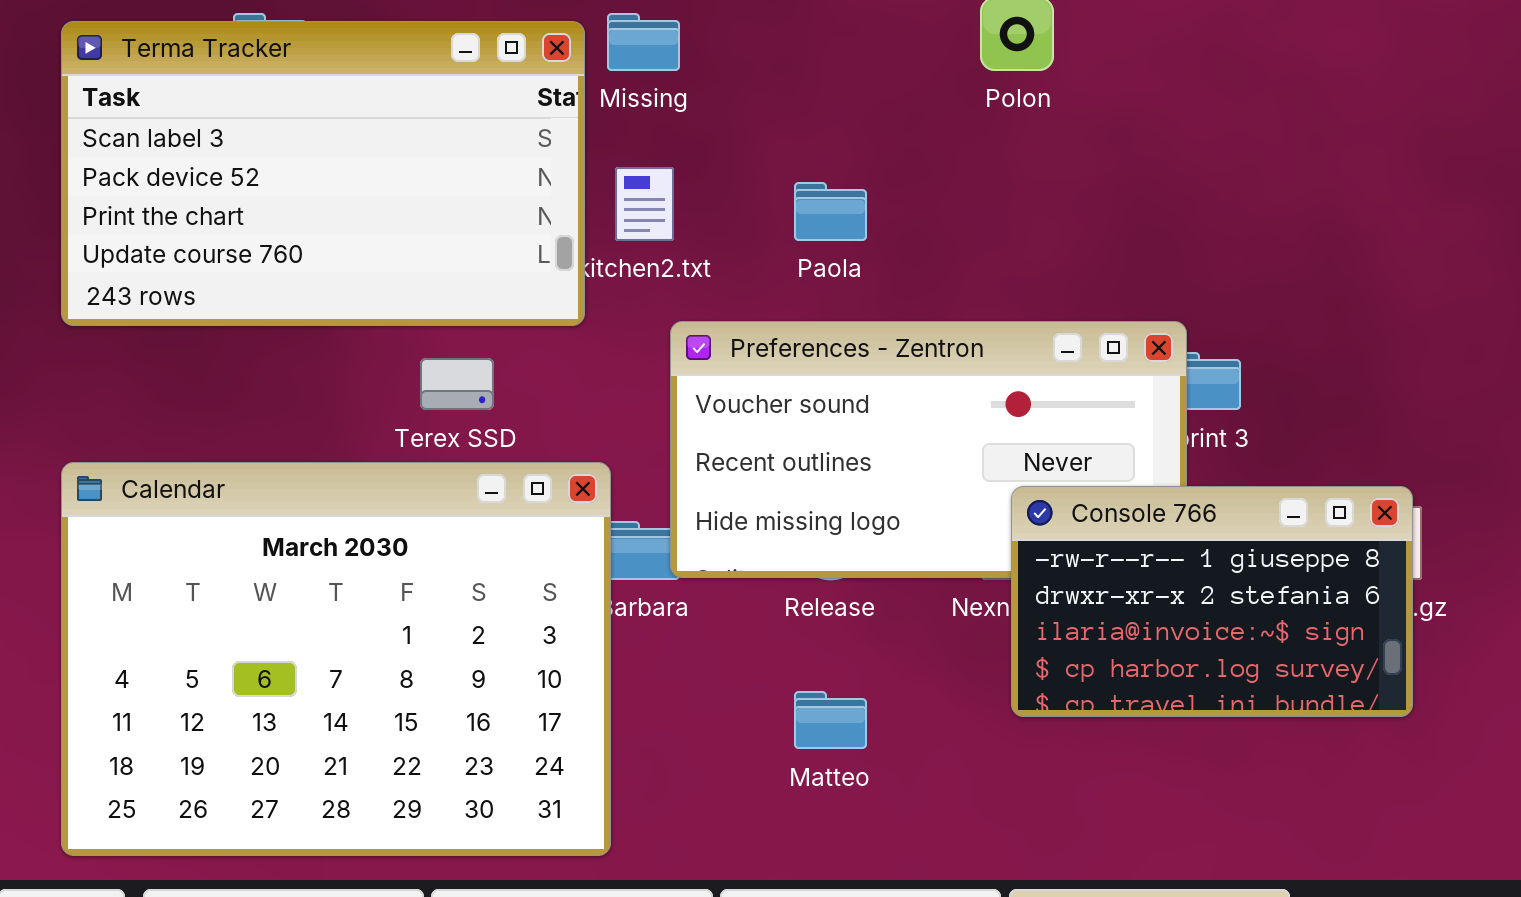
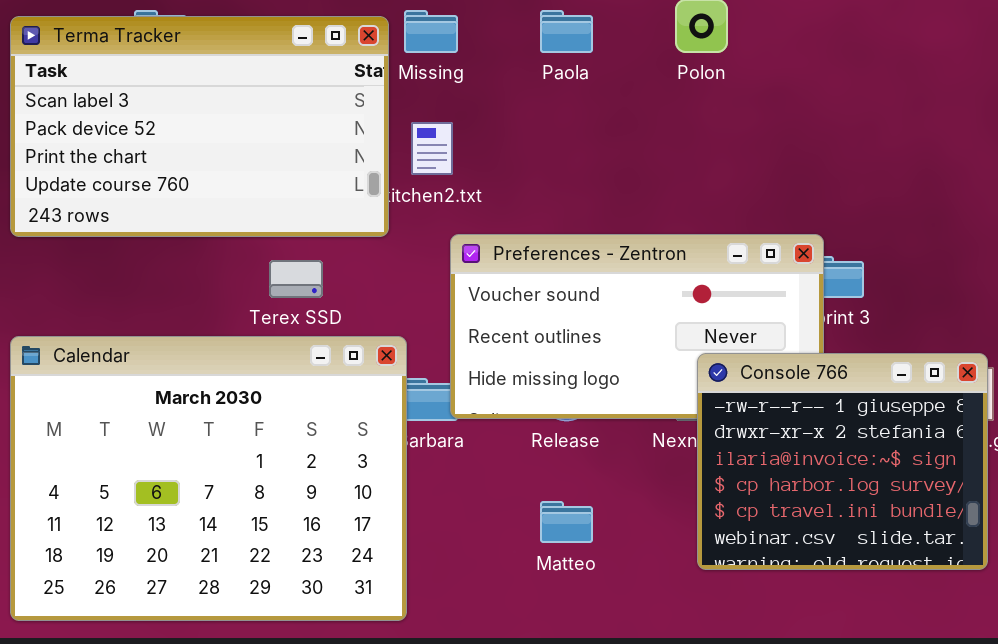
Paola: [794,182,867,241] -> [540,10,593,53], moved
Console 766: [1011,486,1413,717] -> [697,353,988,570], resized

